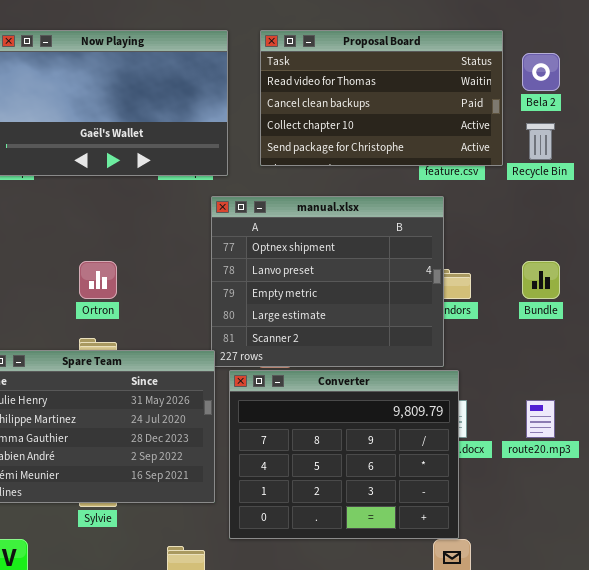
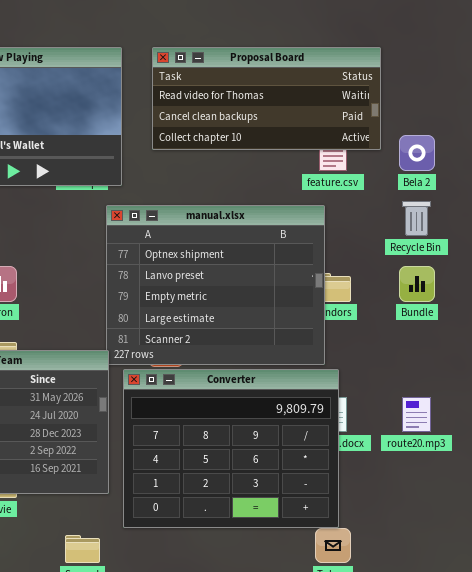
Proposal Board: [260,30,503,166] -> [152,47,381,150], resized
Bela 2: [522,53,560,91] -> [399,135,435,171], moved
Recycle Bin: [526,123,555,160] -> [402,201,431,236], moved

